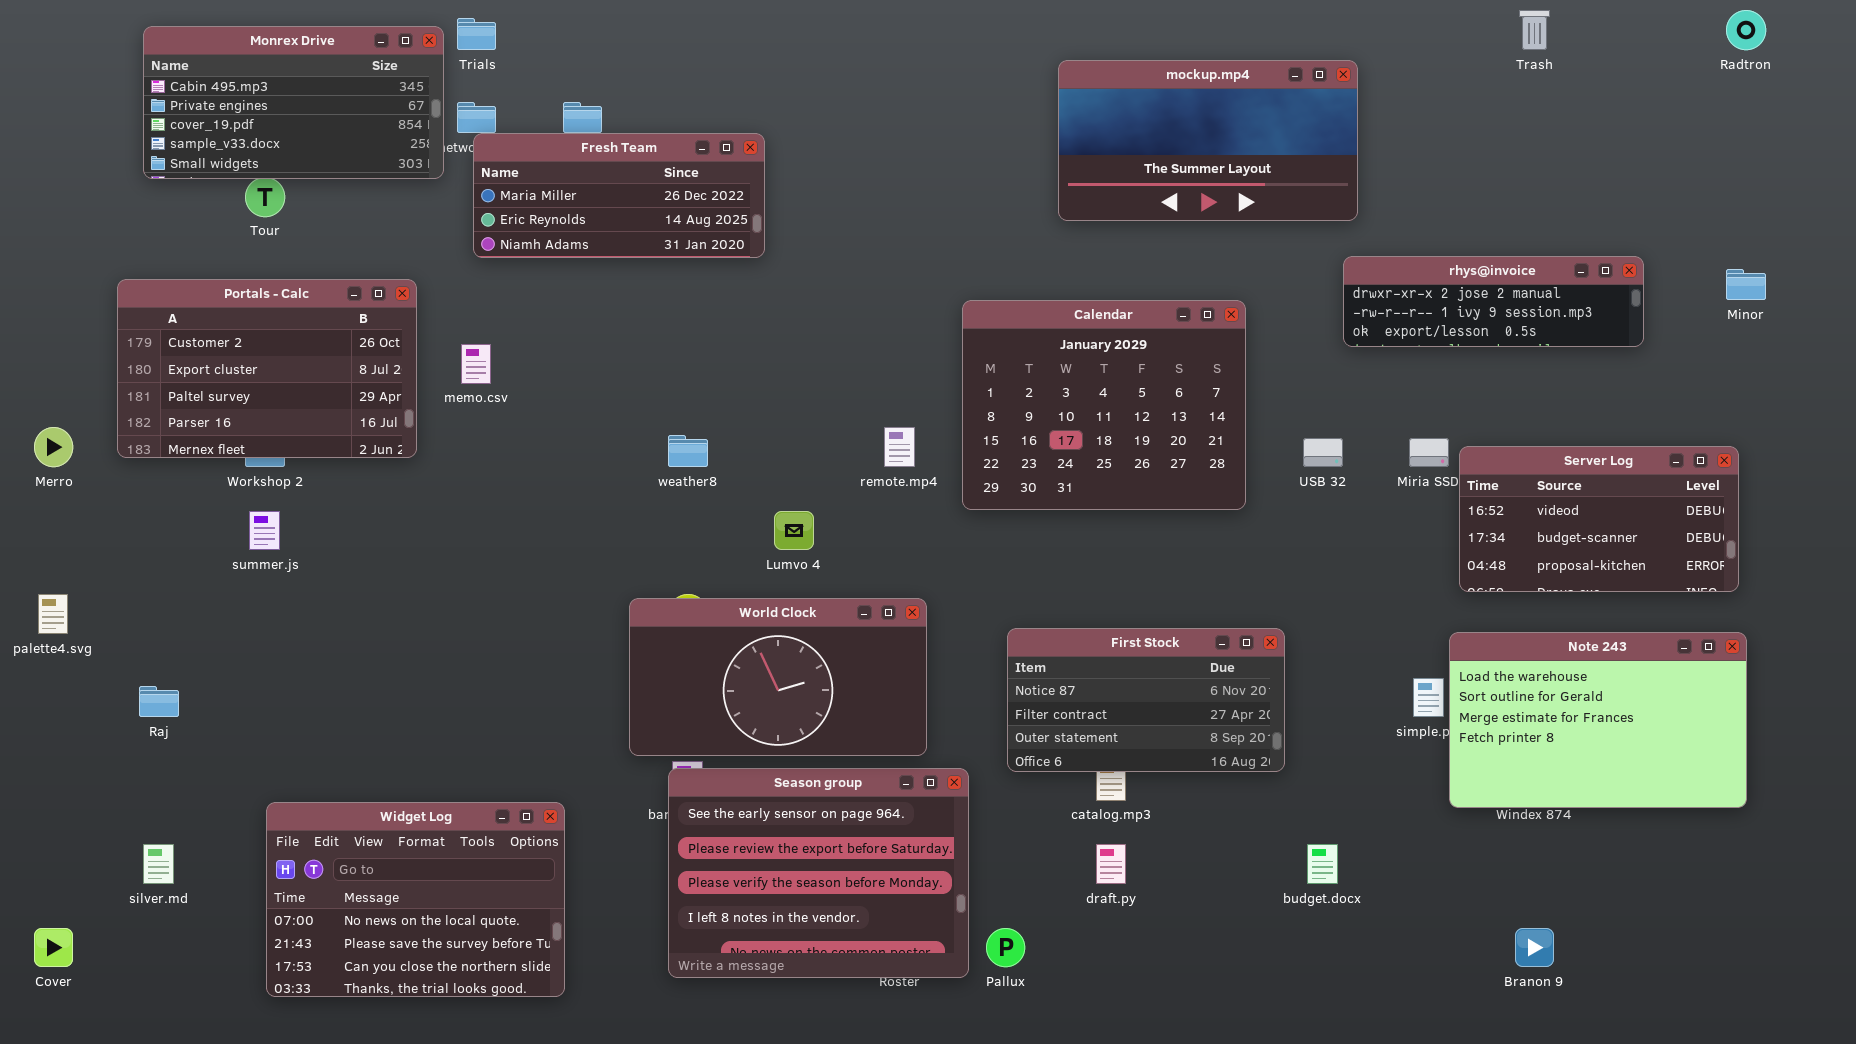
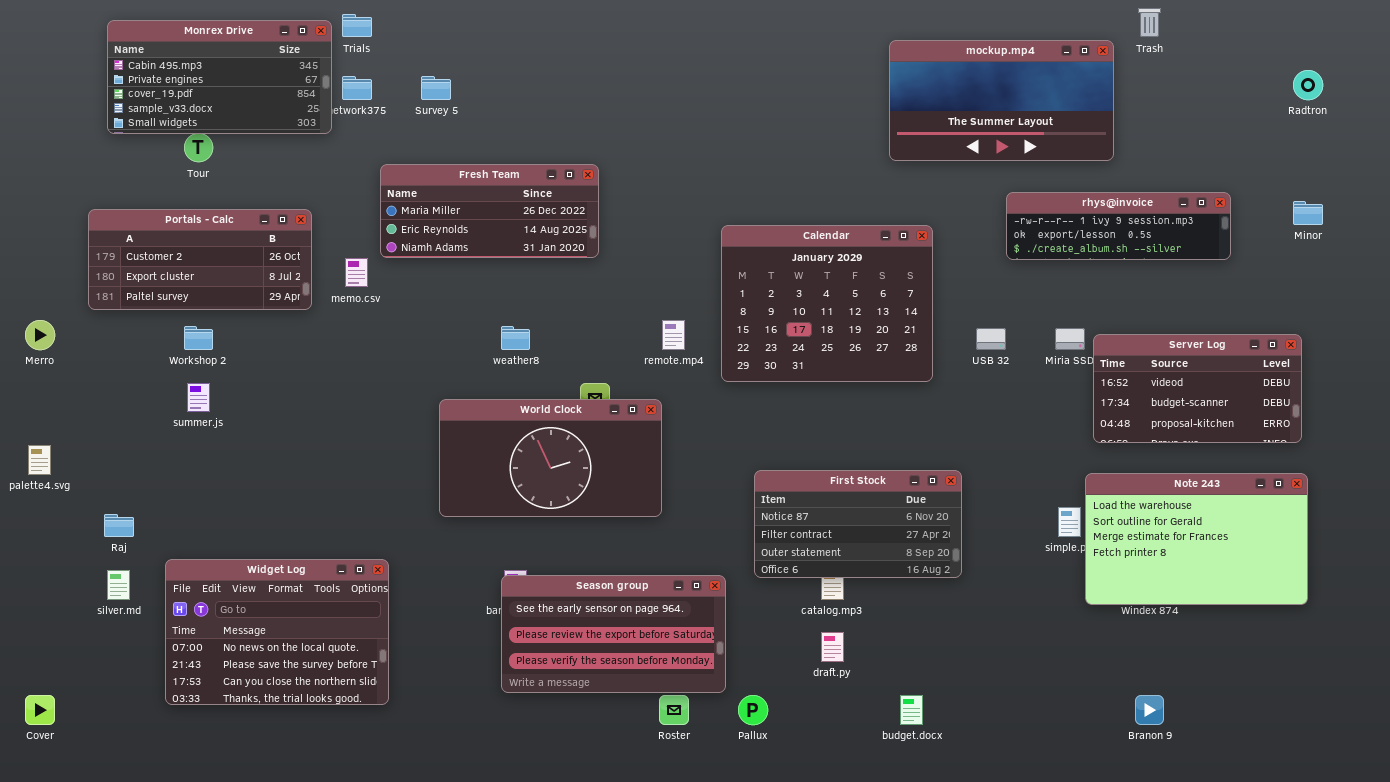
Radtron: [1726,10,1766,50] -> [1293,70,1323,100], moved
mockup.mp4: [1058,60,1358,221] -> [889,40,1114,161], moved
Fresh Team: [473,133,765,258] -> [380,164,599,258], moved
rhys@invoice: [1343,256,1644,347] -> [1006,192,1231,260], scrolled down 1 row
Portals - Calc: [117,279,417,458] -> [88,209,312,310], resized
World Clock: [629,598,927,756] -> [439,399,662,517], moved
Season group: [668,768,969,978] -> [501,575,726,693], resized
Widget Log: [266,802,565,997] -> [165,559,389,705], moved
silver.md: [143,844,174,884] -> [107,570,130,600], moved
budget.docx: [1307,844,1338,884] -> [900,695,923,725], moved

